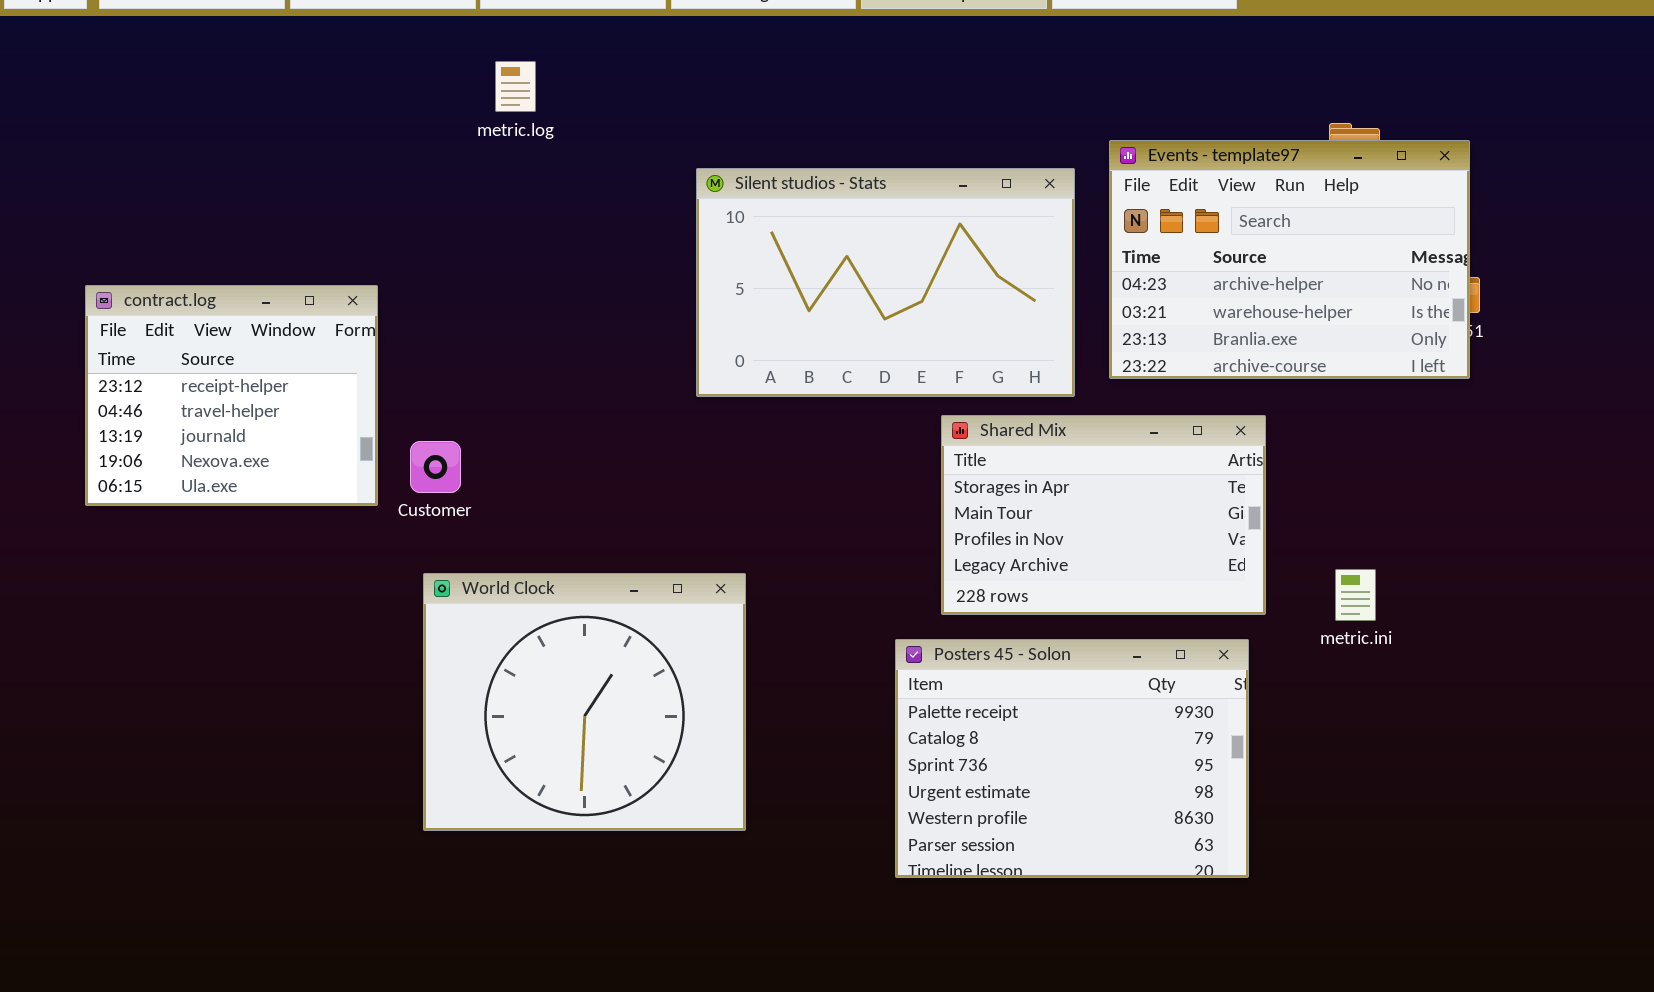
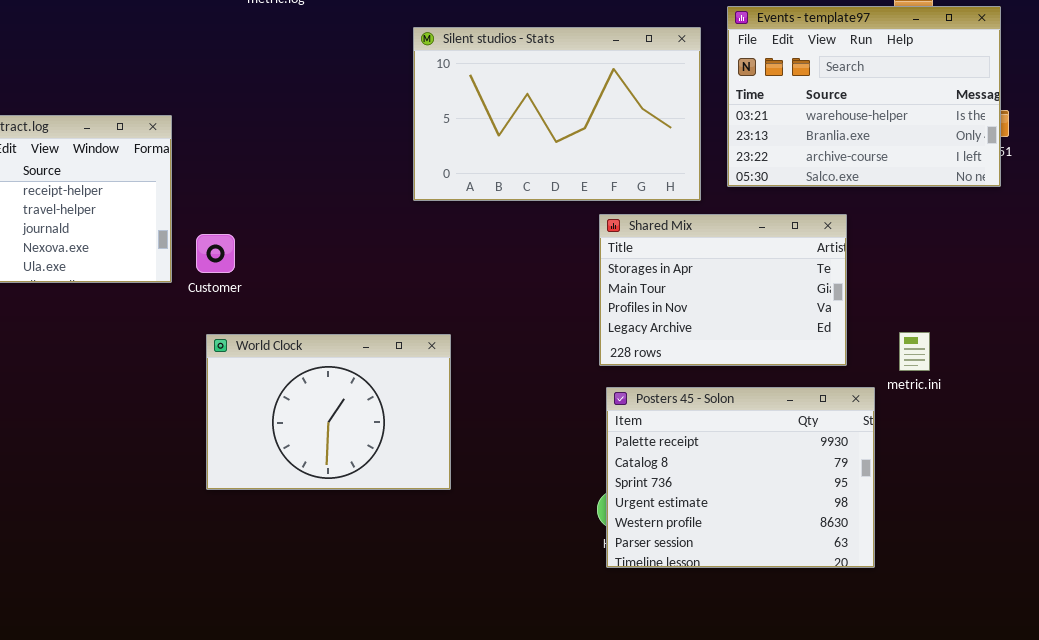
Events - template97: [1109,140,1470,379] -> [727,6,1001,187], scrolled down 1 row
World Clock: [423,573,746,831] -> [206,334,451,490], resized
Posters 45 - Solon: [895,639,1249,878] -> [606,387,875,568], moved

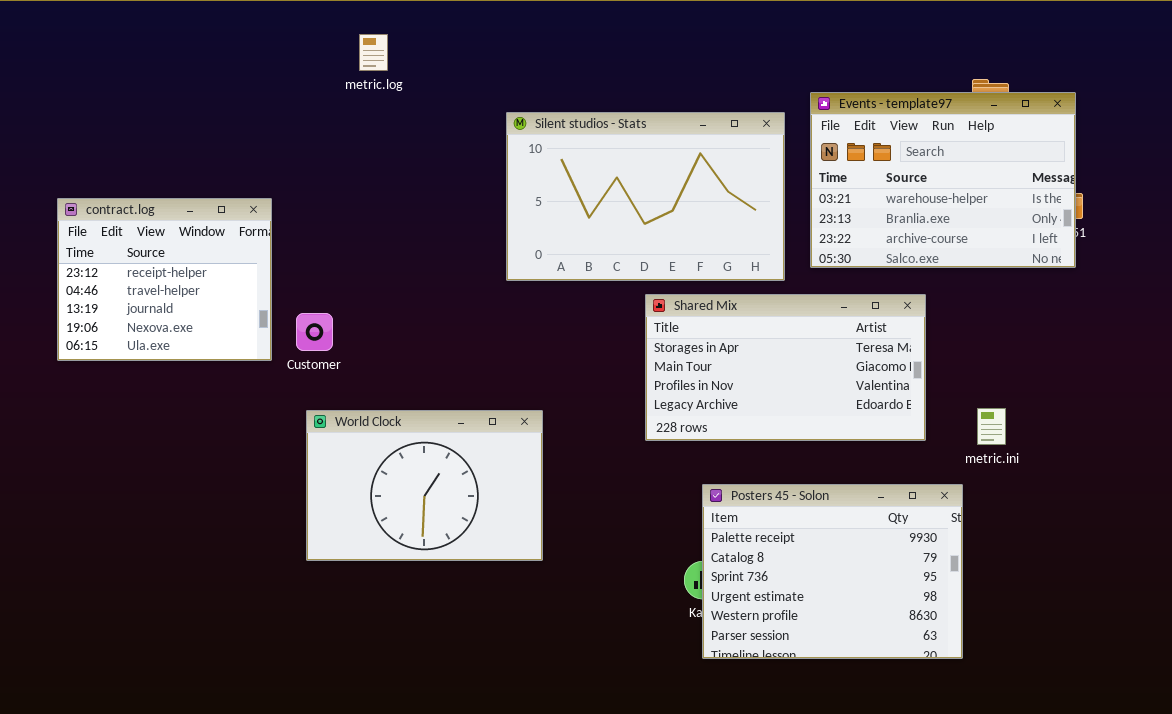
Shared Mix: [599,214,847,366] -> [645,294,926,441], resized
Posters 45 - Solon: [606,387,875,568] -> [702,484,963,659], moved

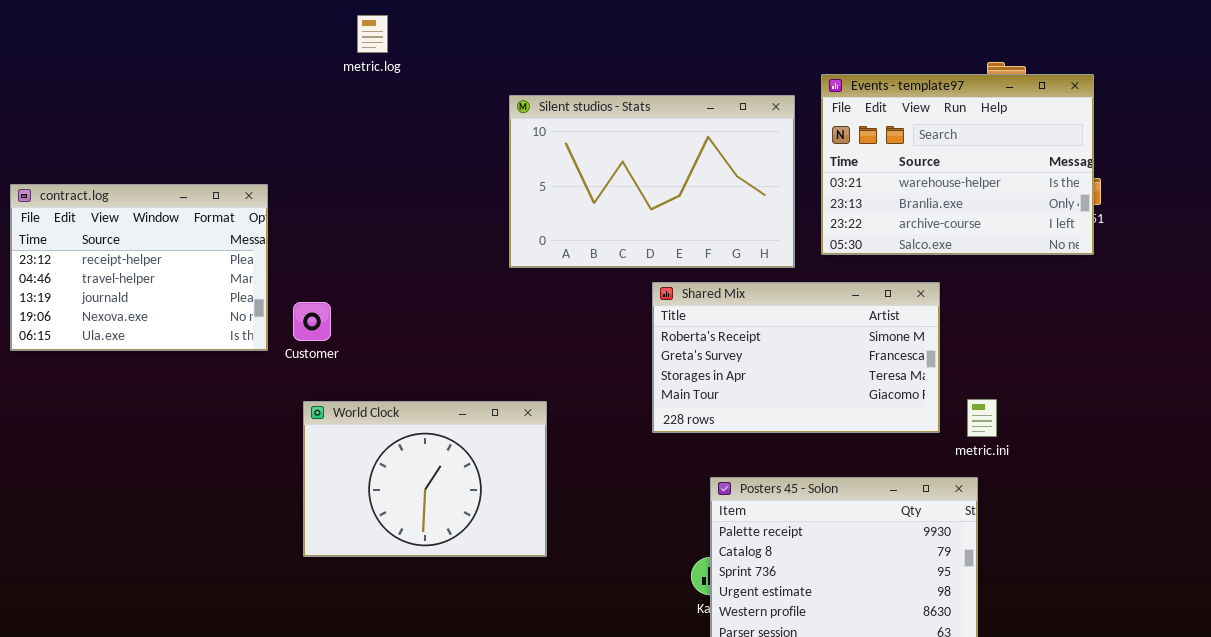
contract.log: [57,198,272,361] -> [10,184,268,351], resized
Shared Mix: [645,294,926,441] -> [652,282,940,433], scrolled up 2 rows
metric.ini: [977,408,1006,445] -> [967,399,997,437], moved

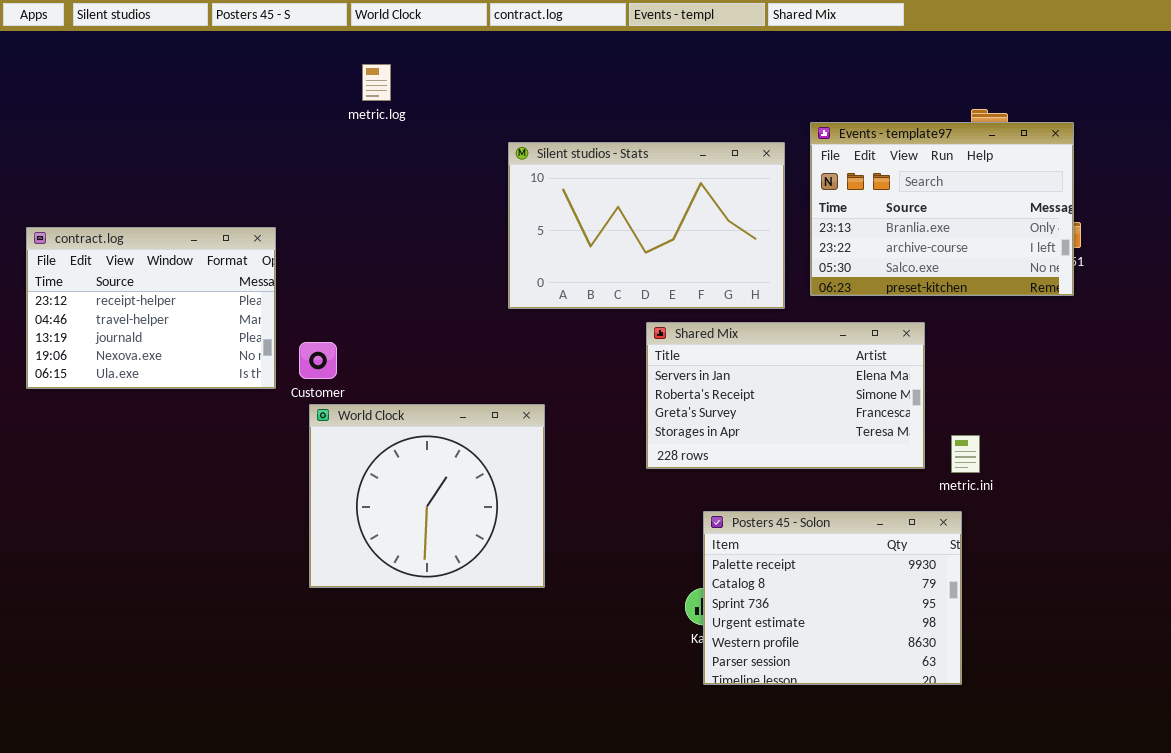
Events - template97: [821,74,1094,255] -> [810,122,1074,296], scrolled down 1 row
Shared Mix: [652,282,940,433] -> [646,322,925,469], scrolled up 1 row
World Clock: [303,401,547,557] -> [309,404,545,588], resized

